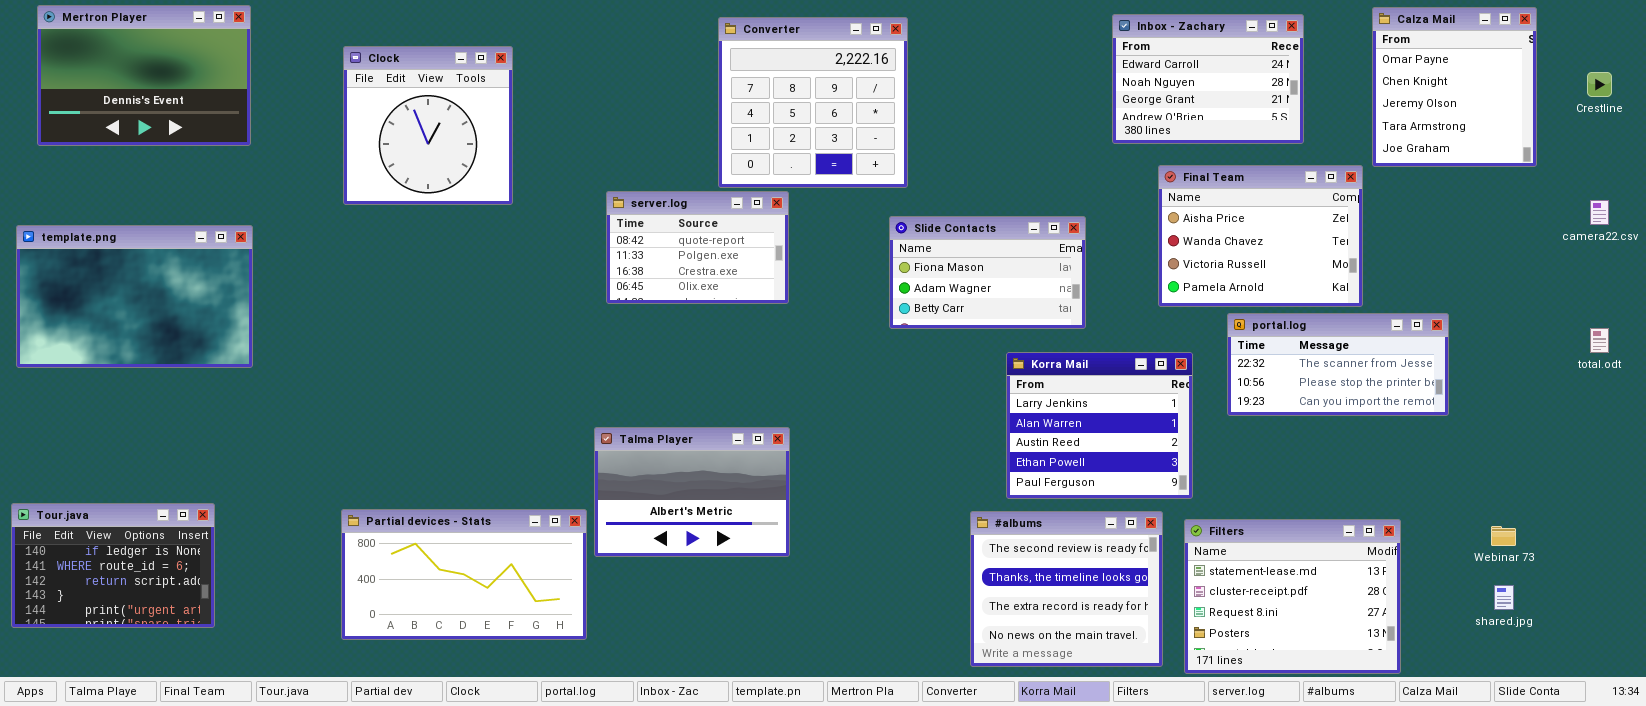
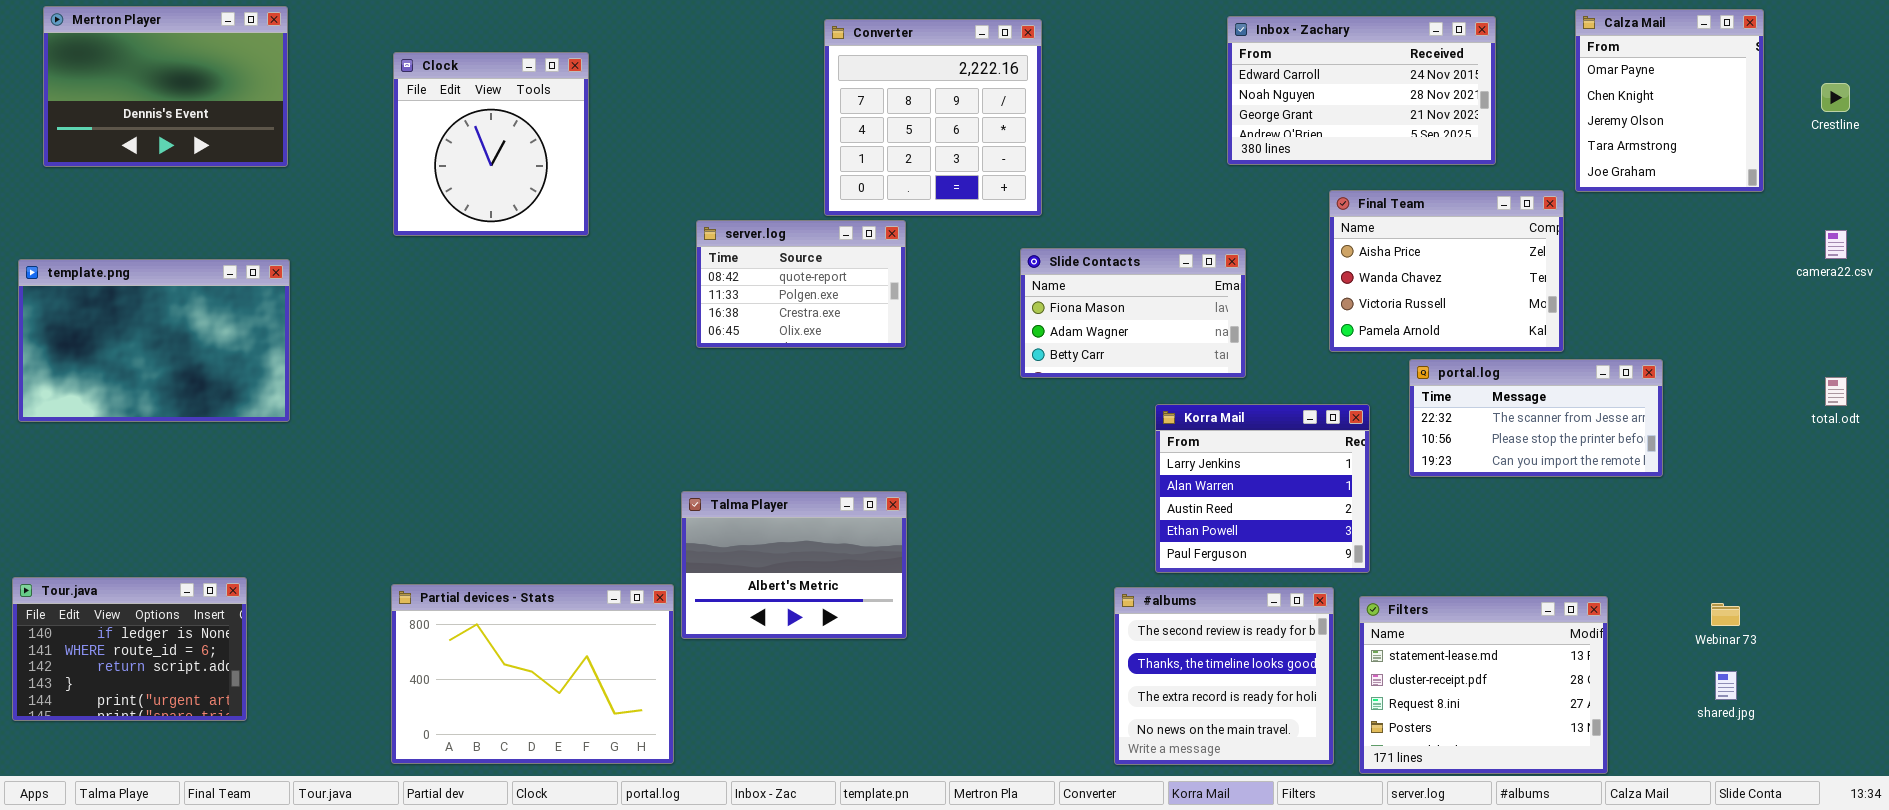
Inbox - Zachary: [1112,14,1304,144] -> [1227,16,1496,165], resized
Partial devices - Stats: [341,509,587,640] -> [391,584,674,764], resized

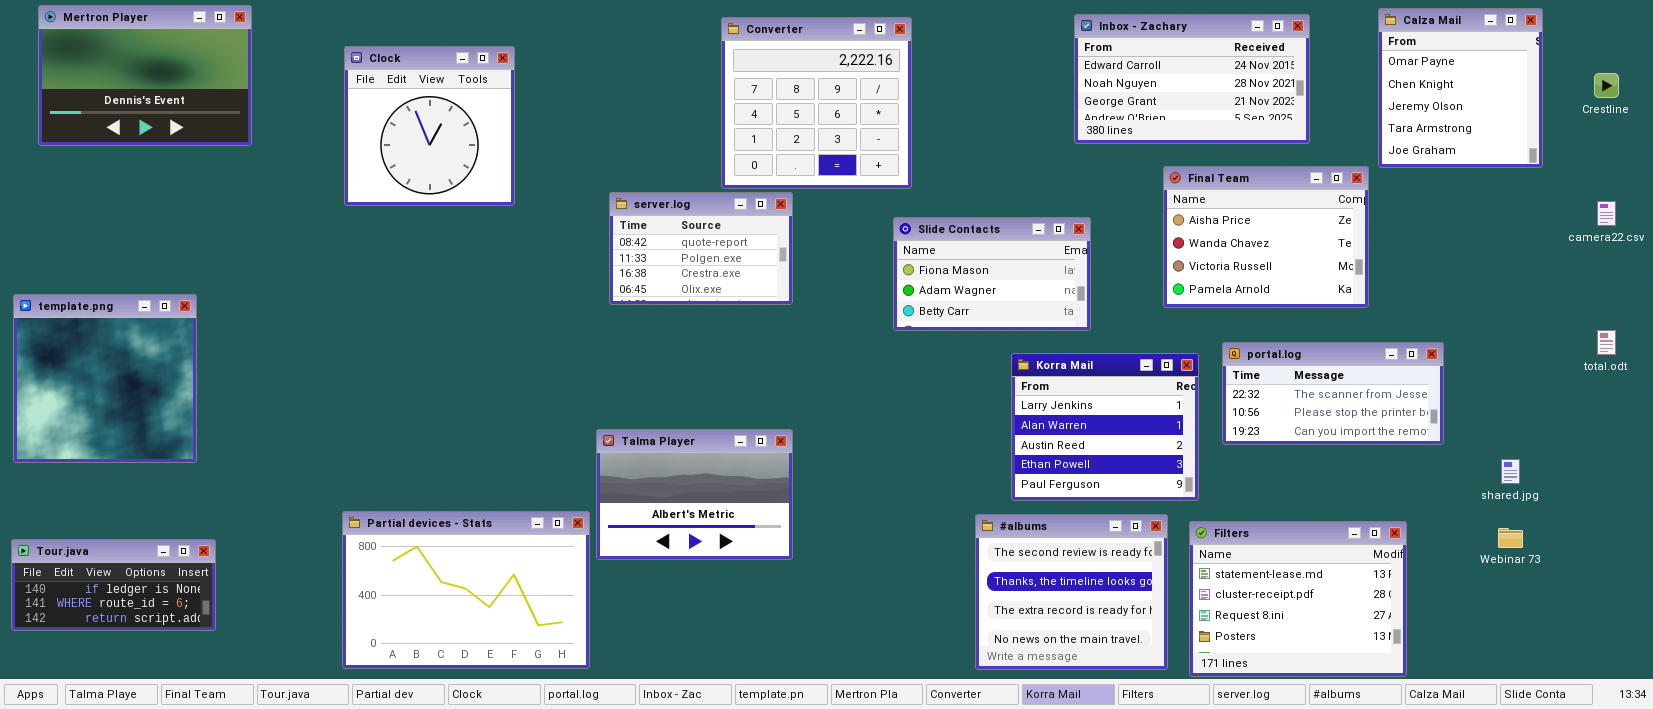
template.png: [18,259,290,422] -> [13,294,197,463], moved, resized
portal.log: [1409,359,1663,477] -> [1222,342,1444,445], moved
Tour.java: [12,577,247,721] -> [11,539,216,631], resized
shared.jpg: [1715,671,1737,700] -> [1501,459,1520,484], moved

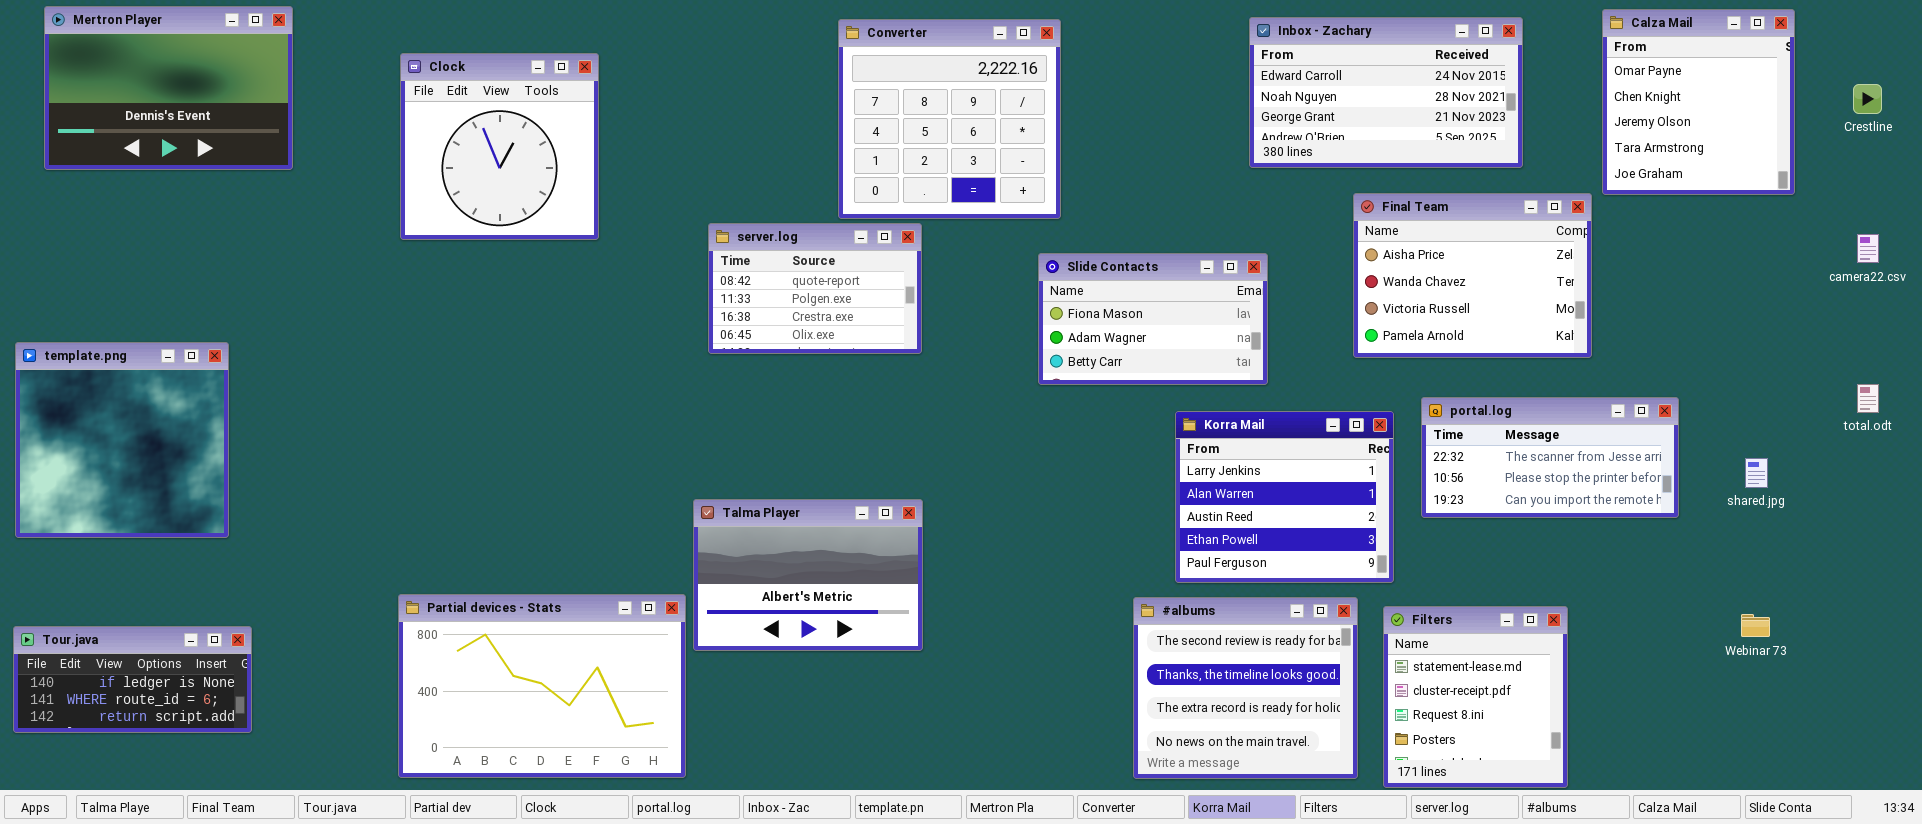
shared.jpg: [1501,459,1520,484] -> [1745,458,1768,488], moved
Filters: [1189,521,1407,677] -> [1383,606,1568,788], resized

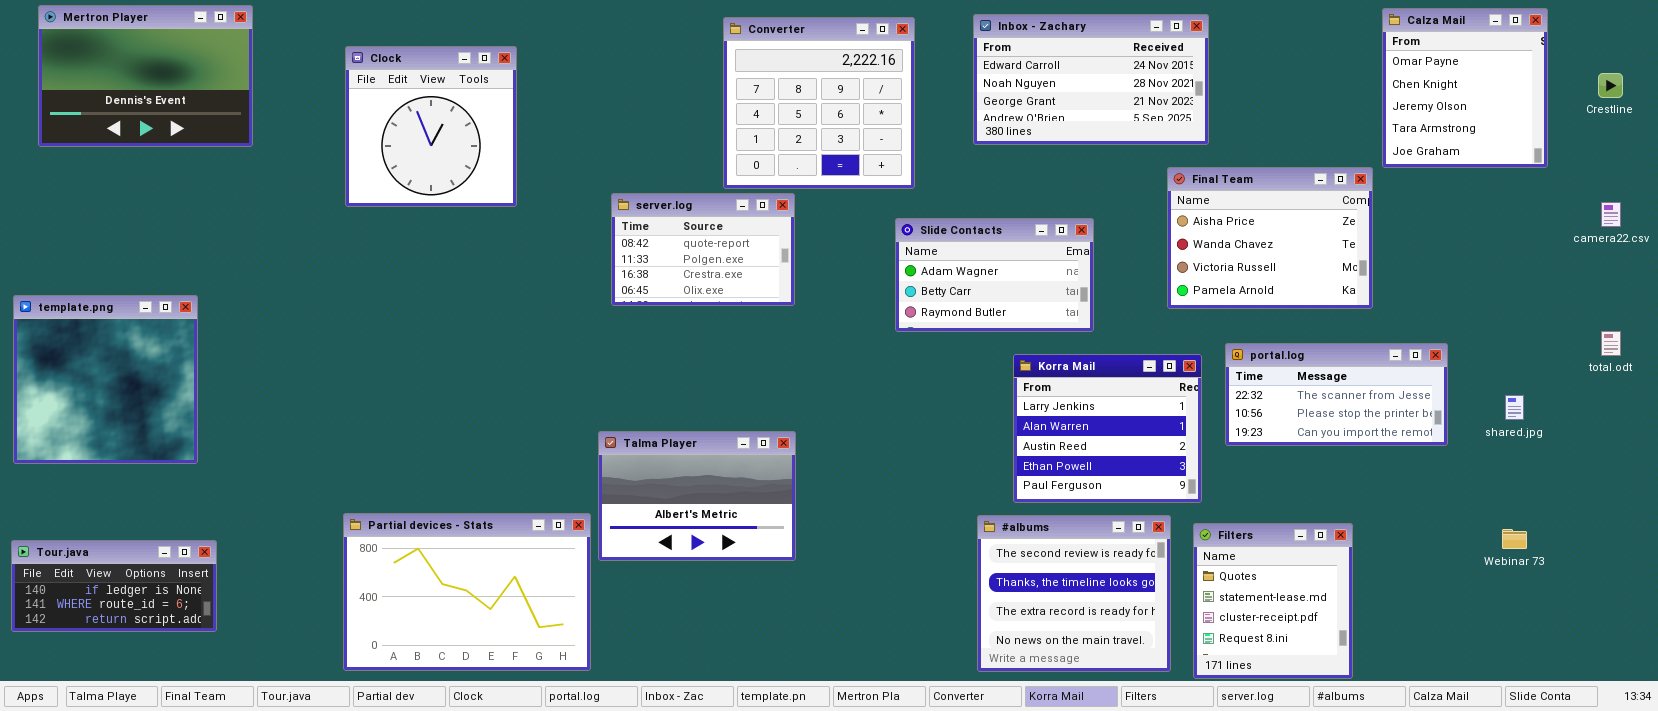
Inbox - Zachary: [1249,17,1523,168] -> [973,14,1209,145], moved
Slide Contacts: [1038,253,1268,385] -> [895,218,1094,332], scrolled down 1 row
Filters: [1383,606,1568,788] -> [1193,523,1353,679], scrolled up 1 row

